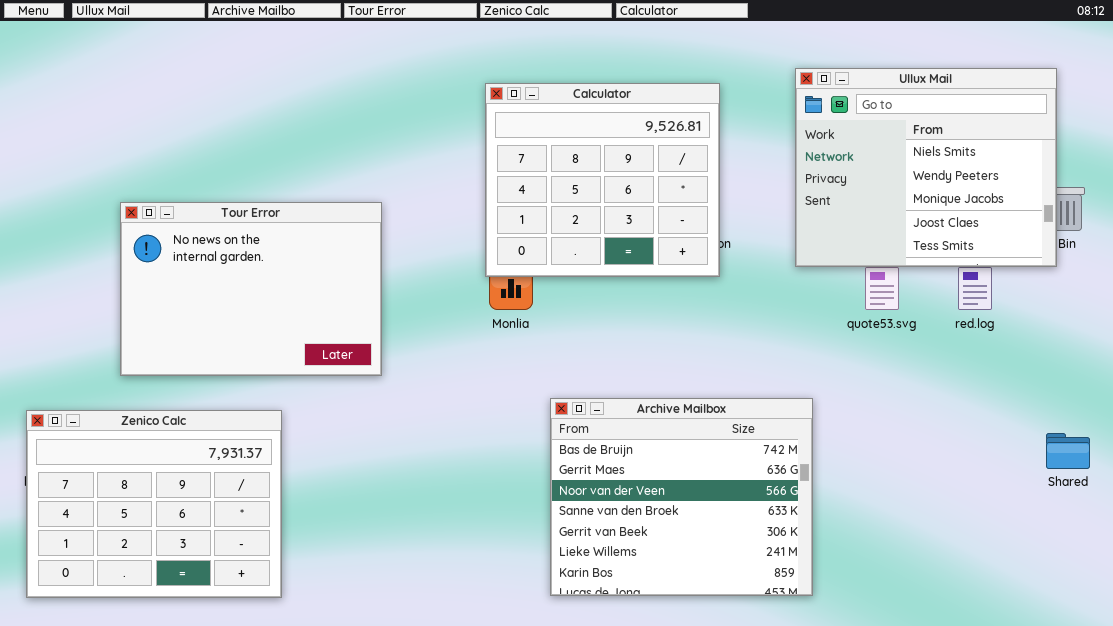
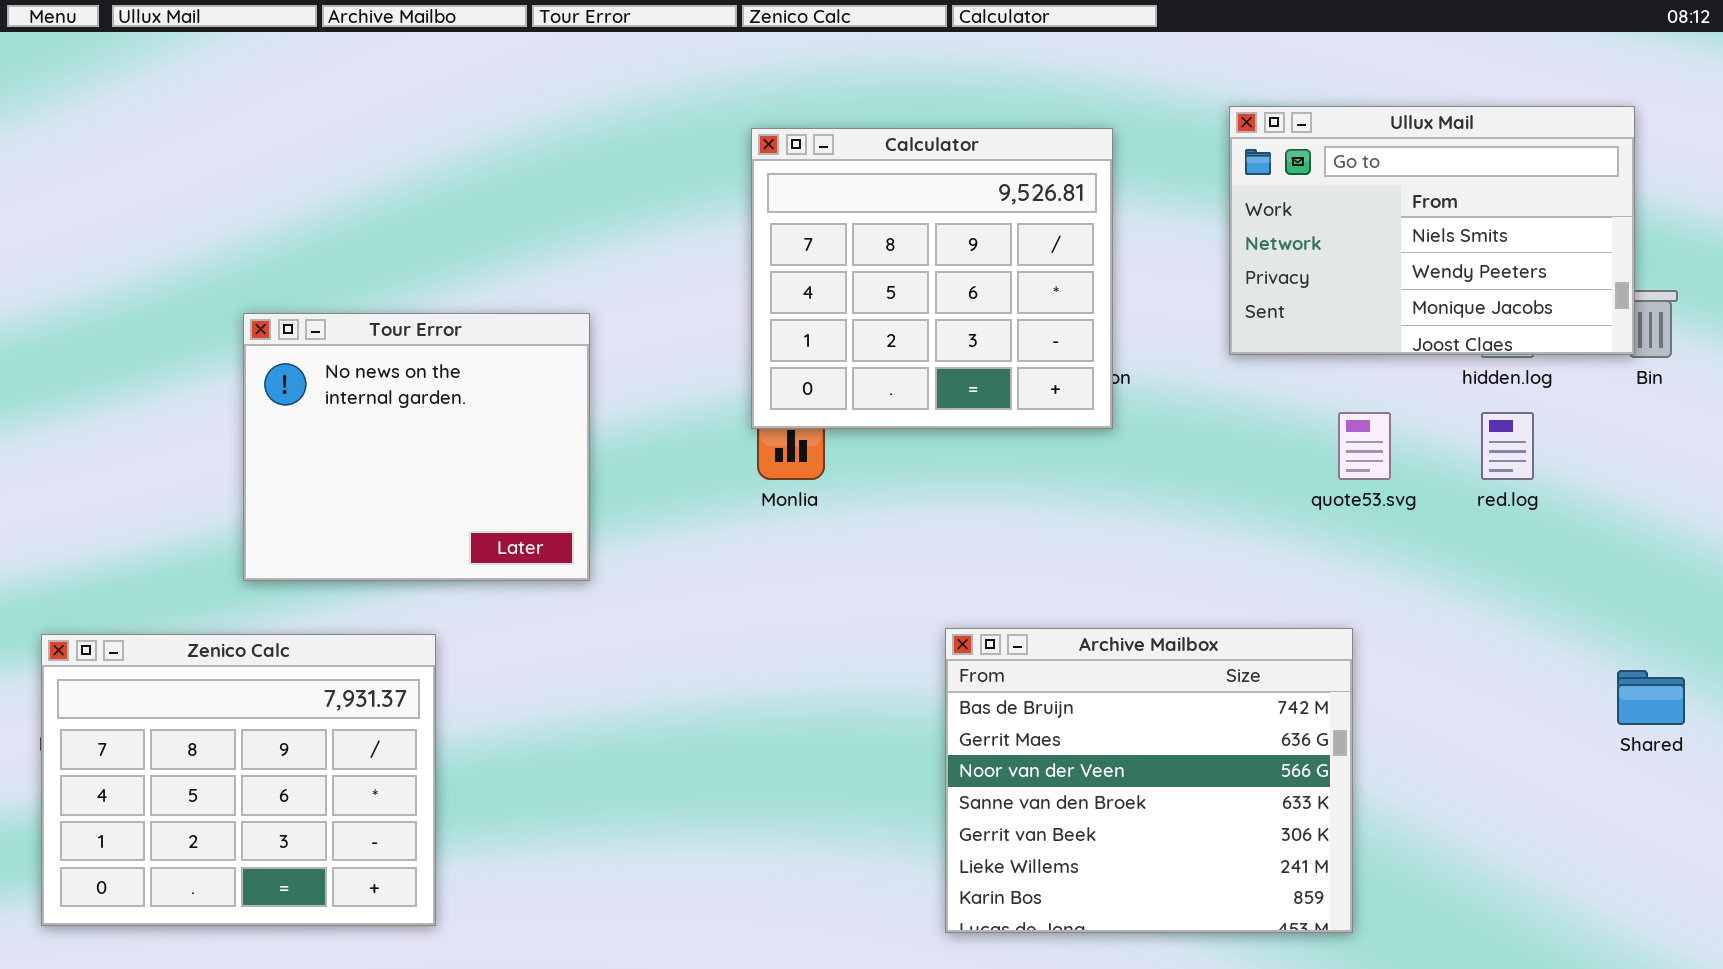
Ullux Mail: [795,68,1057,267] -> [1229,106,1635,355], resized
Tour Error: [120,202,382,376] -> [243,313,590,581], resized
Archive Mailbox: [550,398,813,596] -> [945,628,1353,933], moved

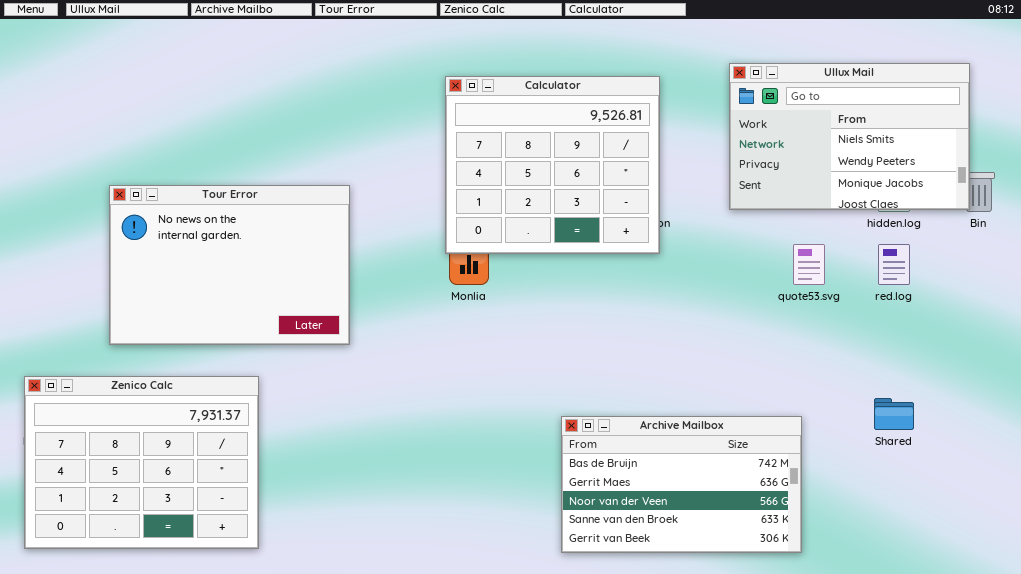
Tour Error: [243,313,590,581] -> [109,185,350,345], resized
Archive Mailbox: [945,628,1353,933] -> [561,416,802,553], resized
Shared: [1617,670,1685,725] -> [874,398,914,430], moved

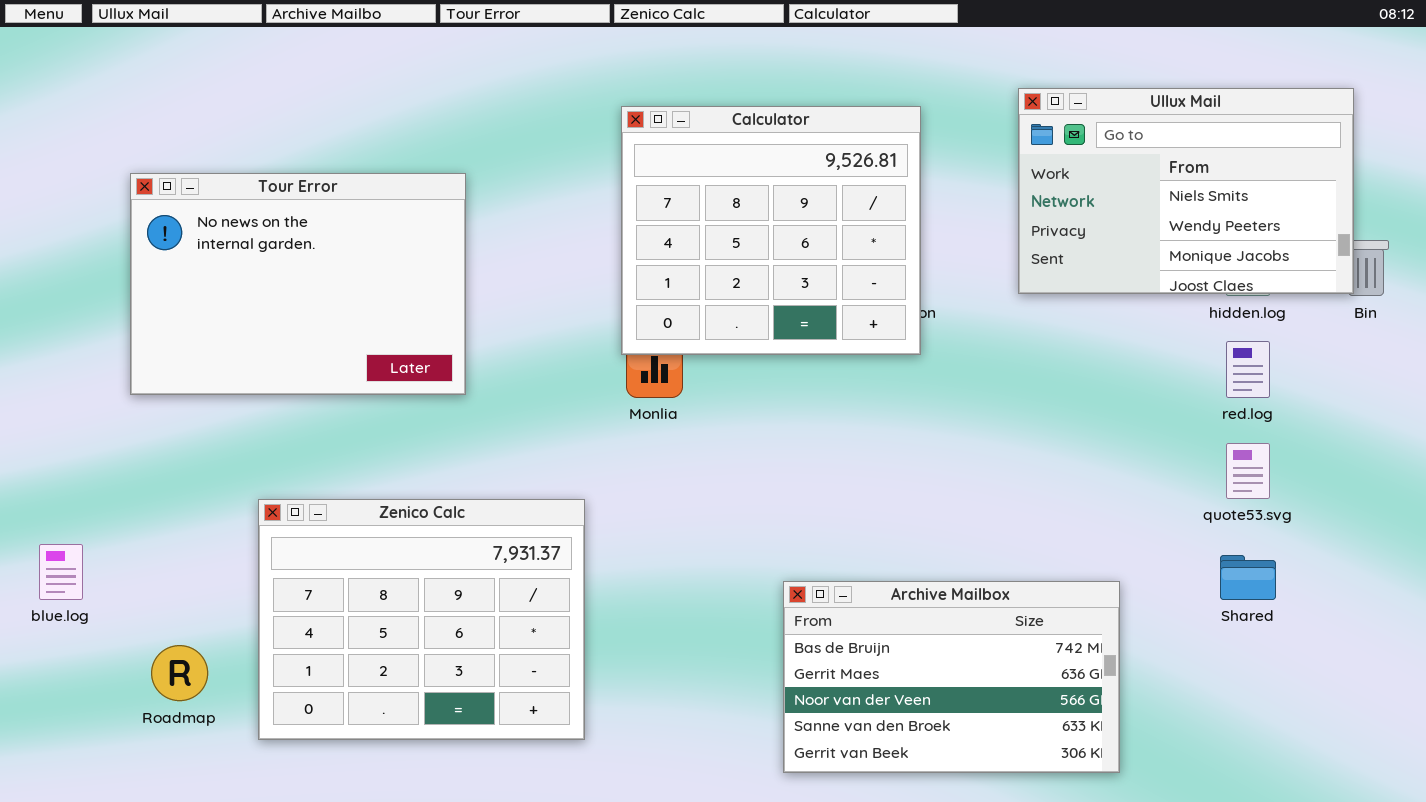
Tour Error: [109,185,350,345] -> [130,173,466,395], moved
quote53.svg: [793,244,825,285] -> [1226,443,1270,499], moved
Zenico Calc: [24,376,259,549] -> [258,499,585,740], moved

